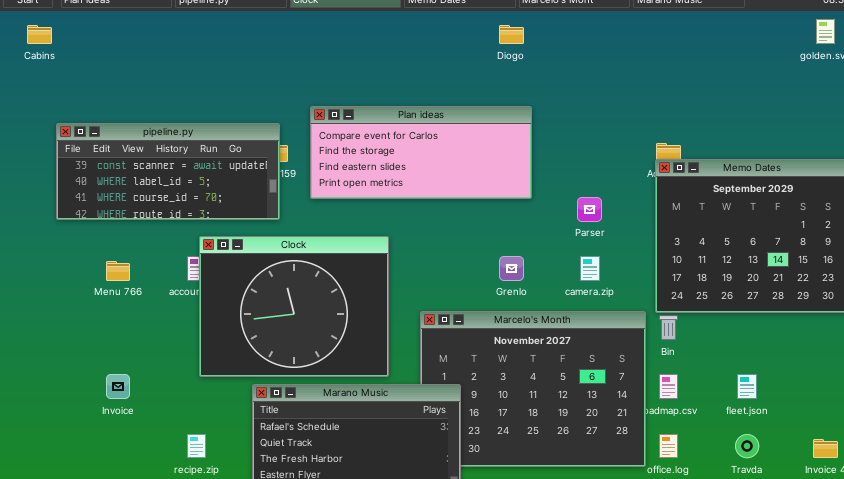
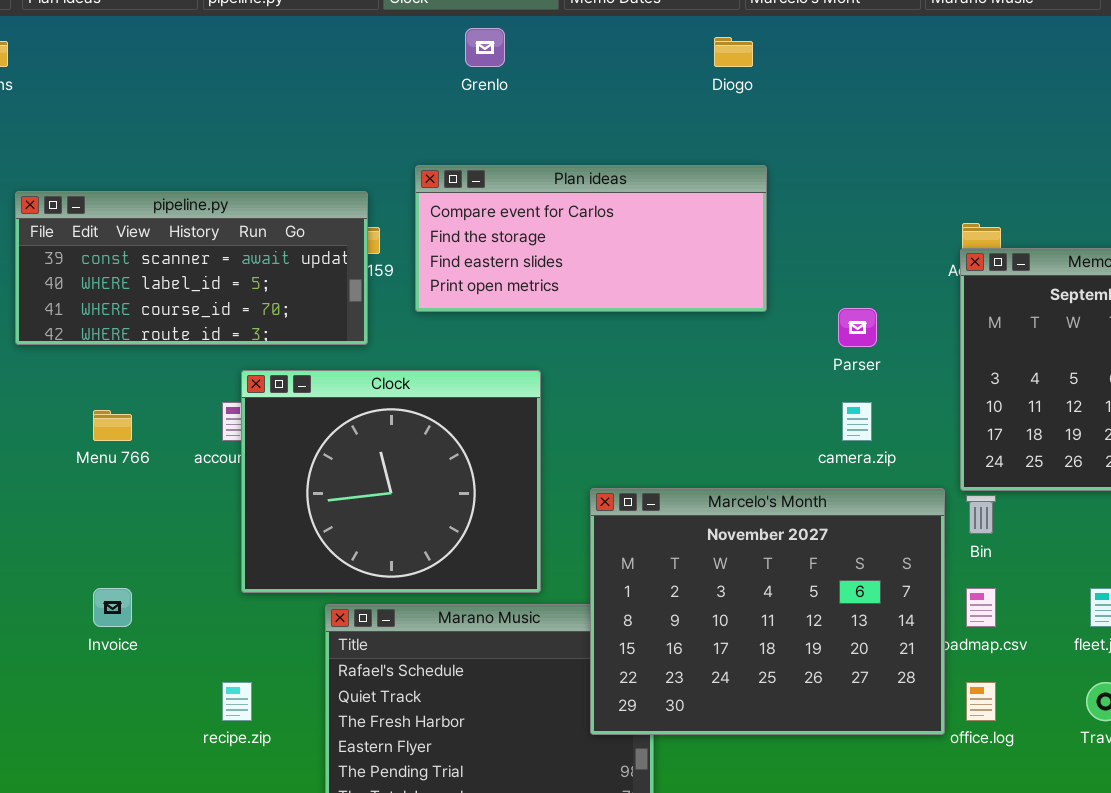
Grenlo: [499,256,524,281] -> [465,28,505,67], moved
Marcelo's Month: [420,311,646,467] -> [590,488,945,735], raised

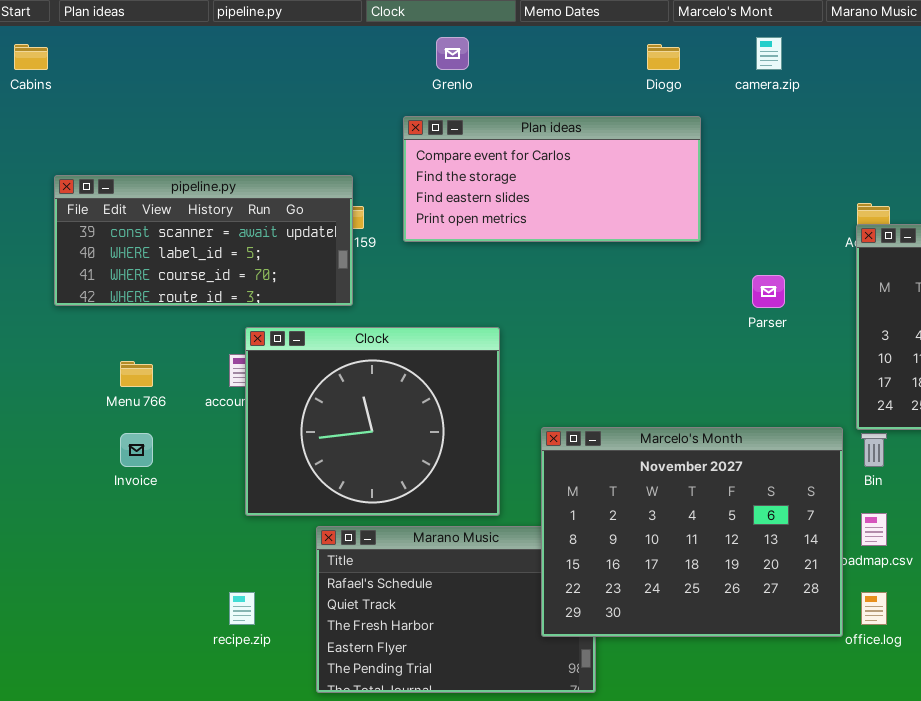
Plan ideas: [415,165,767,312] -> [403,116,701,242], moved
camera.zip: [842,402,872,441] -> [756,37,782,70], moved
Invoice: [93,588,132,627] -> [120,433,153,467], moved

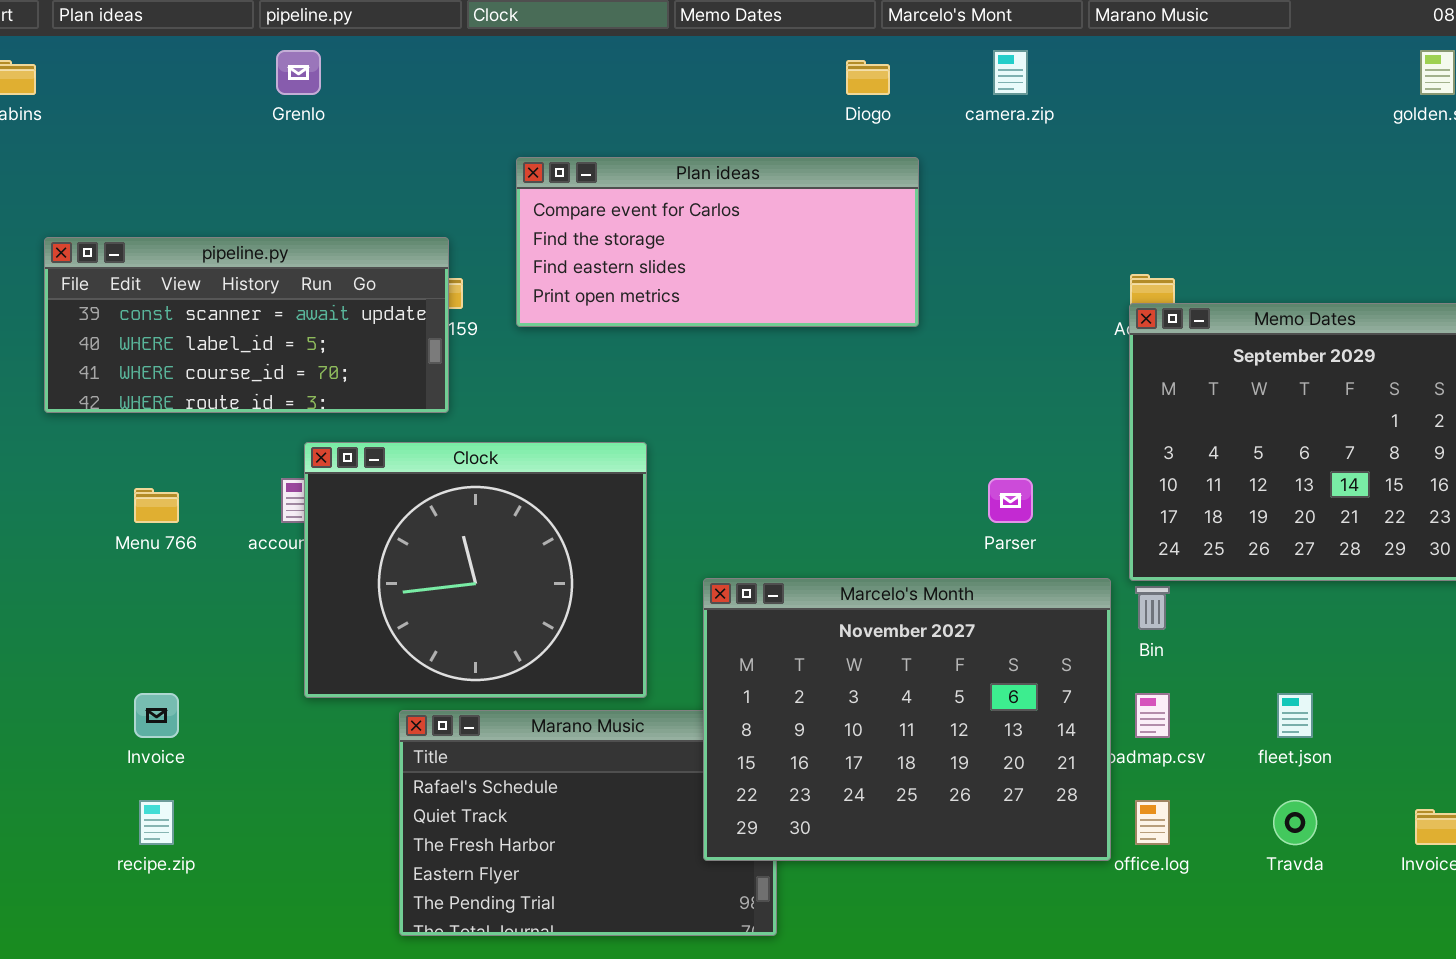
Grenlo: [436,37,469,70] -> [276,50,321,95], moved
Parser: [752,275,785,308] -> [988,478,1033,523], moved
Invoice: [120,433,153,467] -> [134,693,179,738], moved
recipe.zip: [229,592,255,625] -> [139,800,174,845], moved

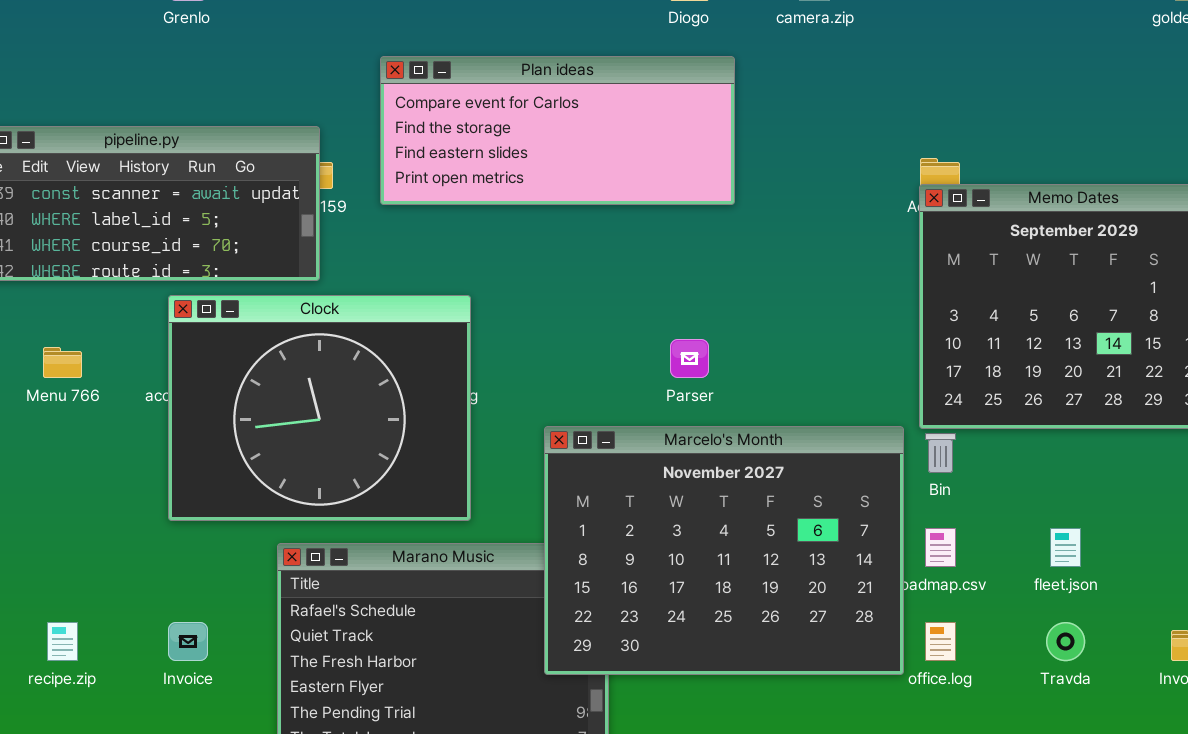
Clock: [304,442,647,698] -> [168,295,471,521], moved
Parser: [988,478,1033,523] -> [670,339,709,378], moved
Invoice: [134,693,179,738] -> [168,622,208,661], moved

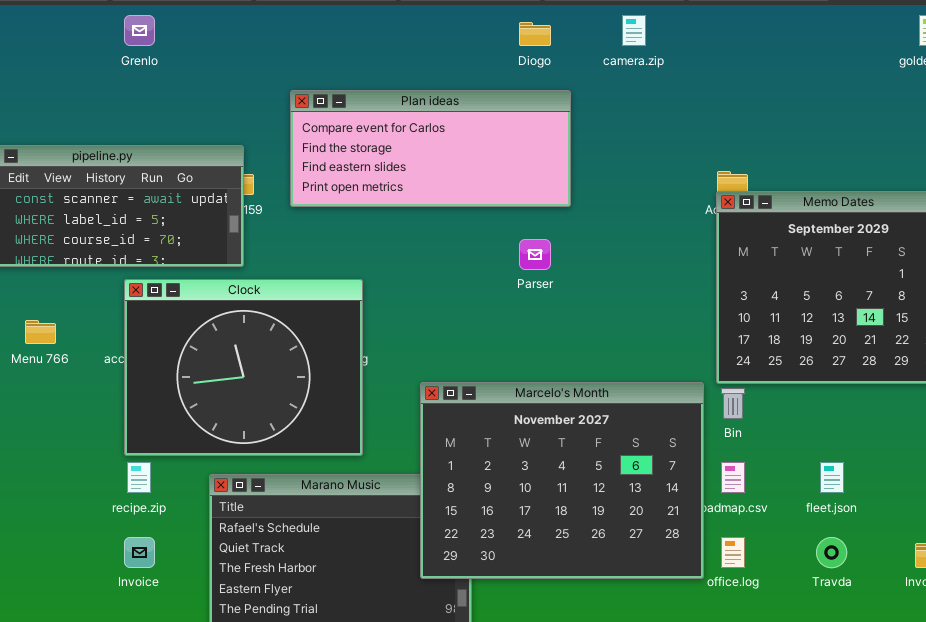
Parser: [670,339,709,378] -> [519,239,551,270], moved
recipe.zip: [47,622,78,661] -> [127,462,151,493], moved

